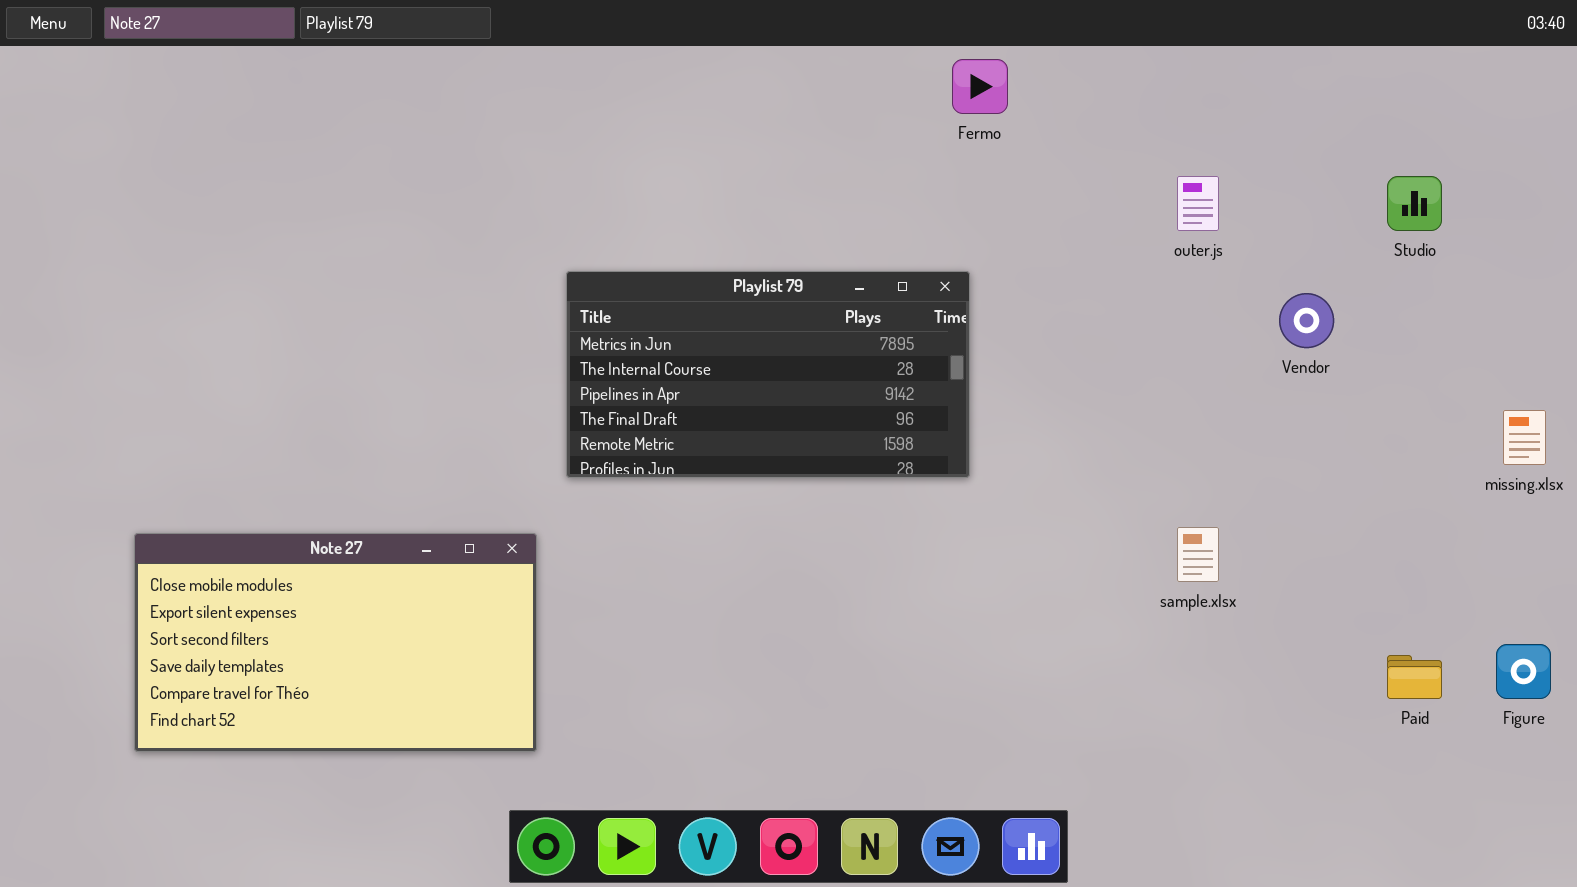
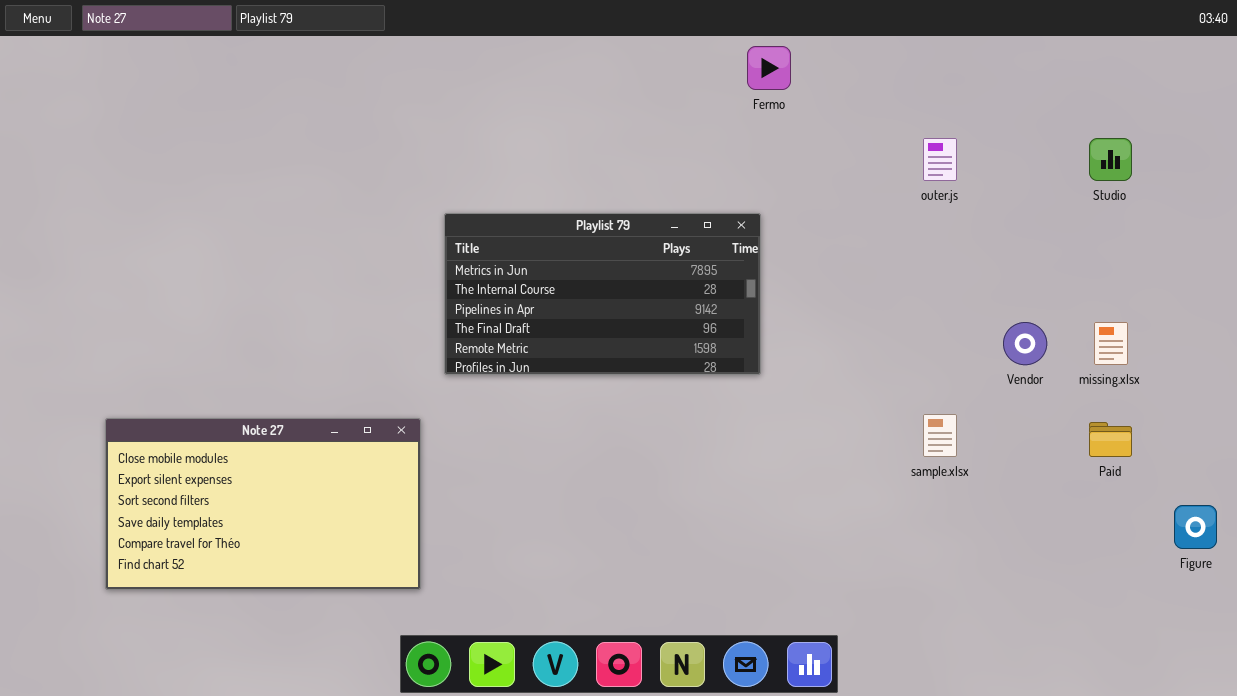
Vendor: [1279,293,1334,348] -> [1003,322,1047,365], moved
missing.xlsx: [1503,410,1546,465] -> [1094,322,1128,365], moved
Paid: [1387,655,1442,699] -> [1089,422,1132,457], moved

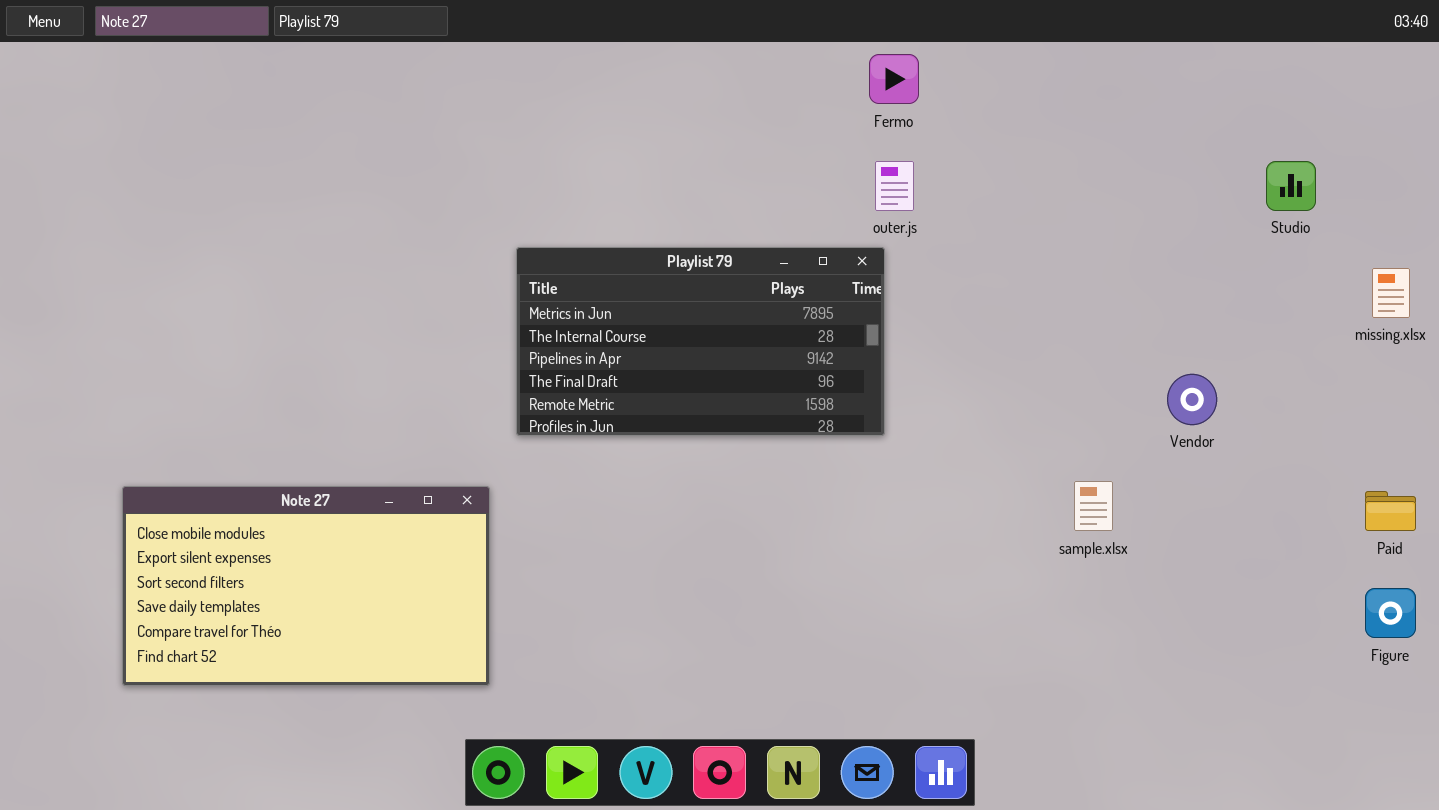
outer.js: [923,138,957,181] -> [875,161,914,211], moved
missing.xlsx: [1094,322,1128,365] -> [1372,268,1410,318], moved
Paid: [1089,422,1132,457] -> [1365,491,1416,531], moved

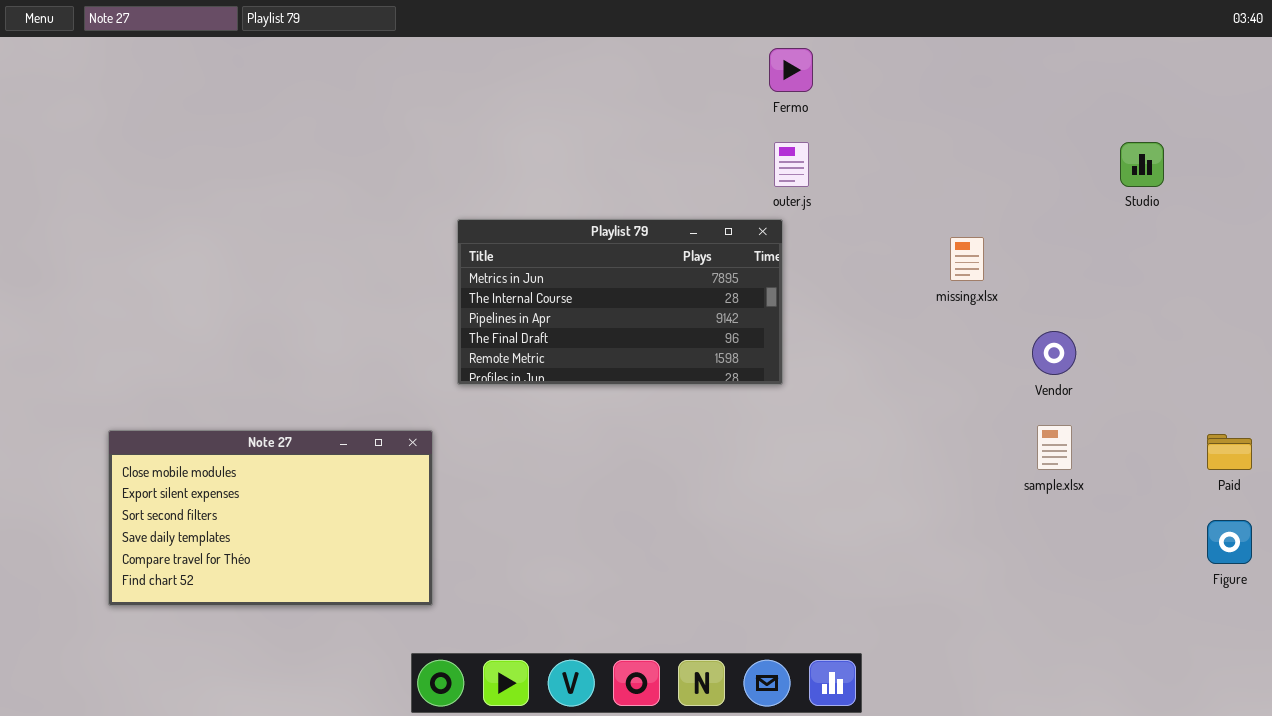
missing.xlsx: [1372,268,1410,318] -> [950,237,984,281], moved
sample.xlsx: [1074,481,1113,531] -> [1037,425,1072,470], moved

